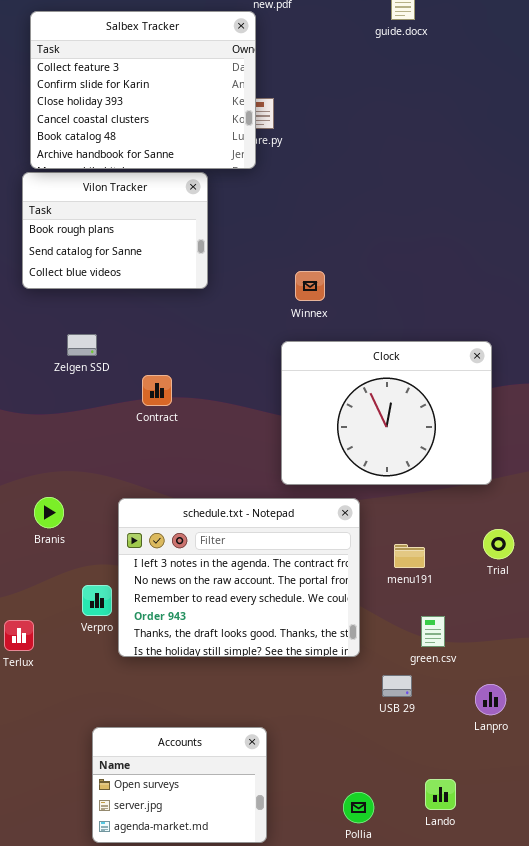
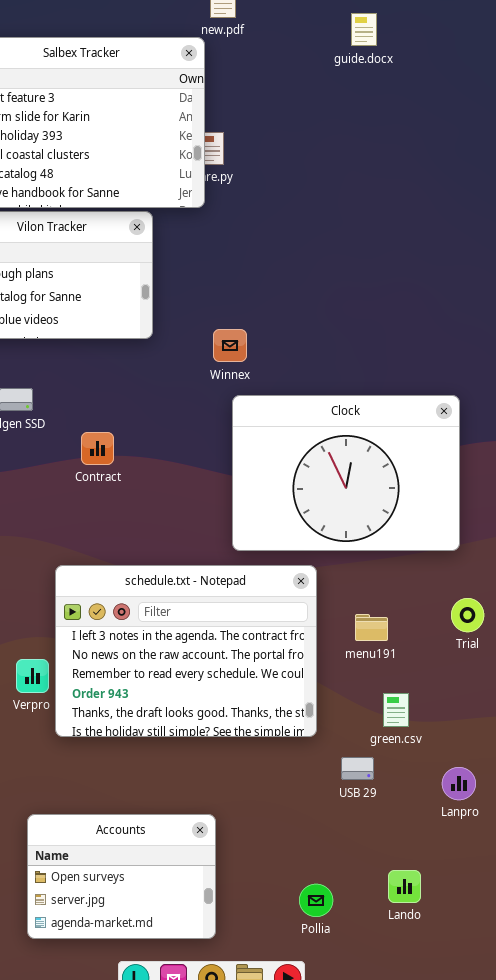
Winnex: [295,271,325,301] -> [213,329,247,362], moved

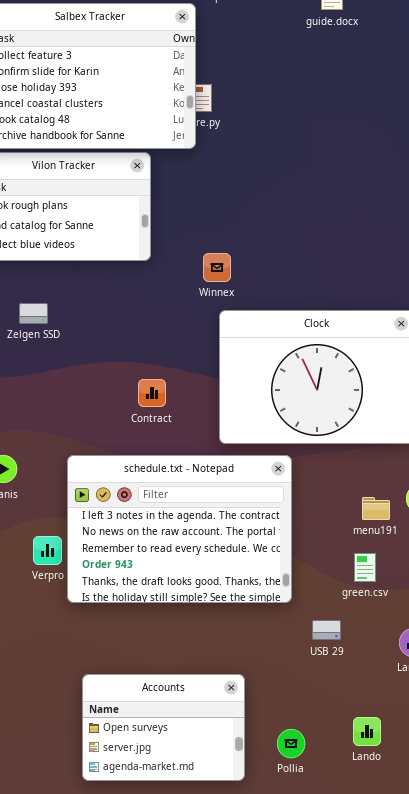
Contract: [81,432,114,465] -> [138,379,166,407], moved
menu191: [355,614,388,641] -> [362,497,390,520], moved
green.csv: [383,693,409,727] -> [354,553,376,582], moved
Accounts: [27,814,216,939] -> [82,674,245,781], moved

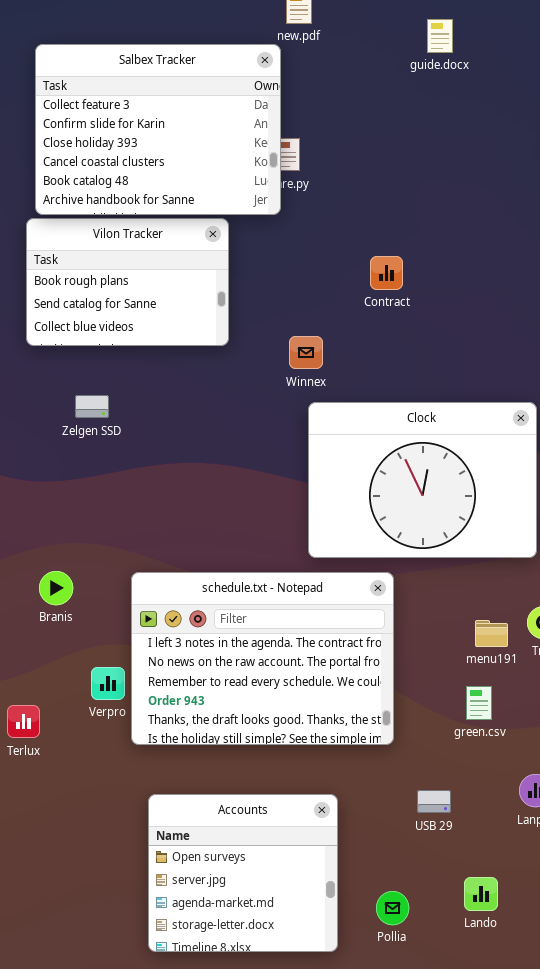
Contract: [138,379,166,407] -> [370,256,403,290], moved
USB 29: [312,620,341,640] -> [417,790,451,813], moved
Accounts: [82,674,245,781] -> [148,794,338,952], resized

